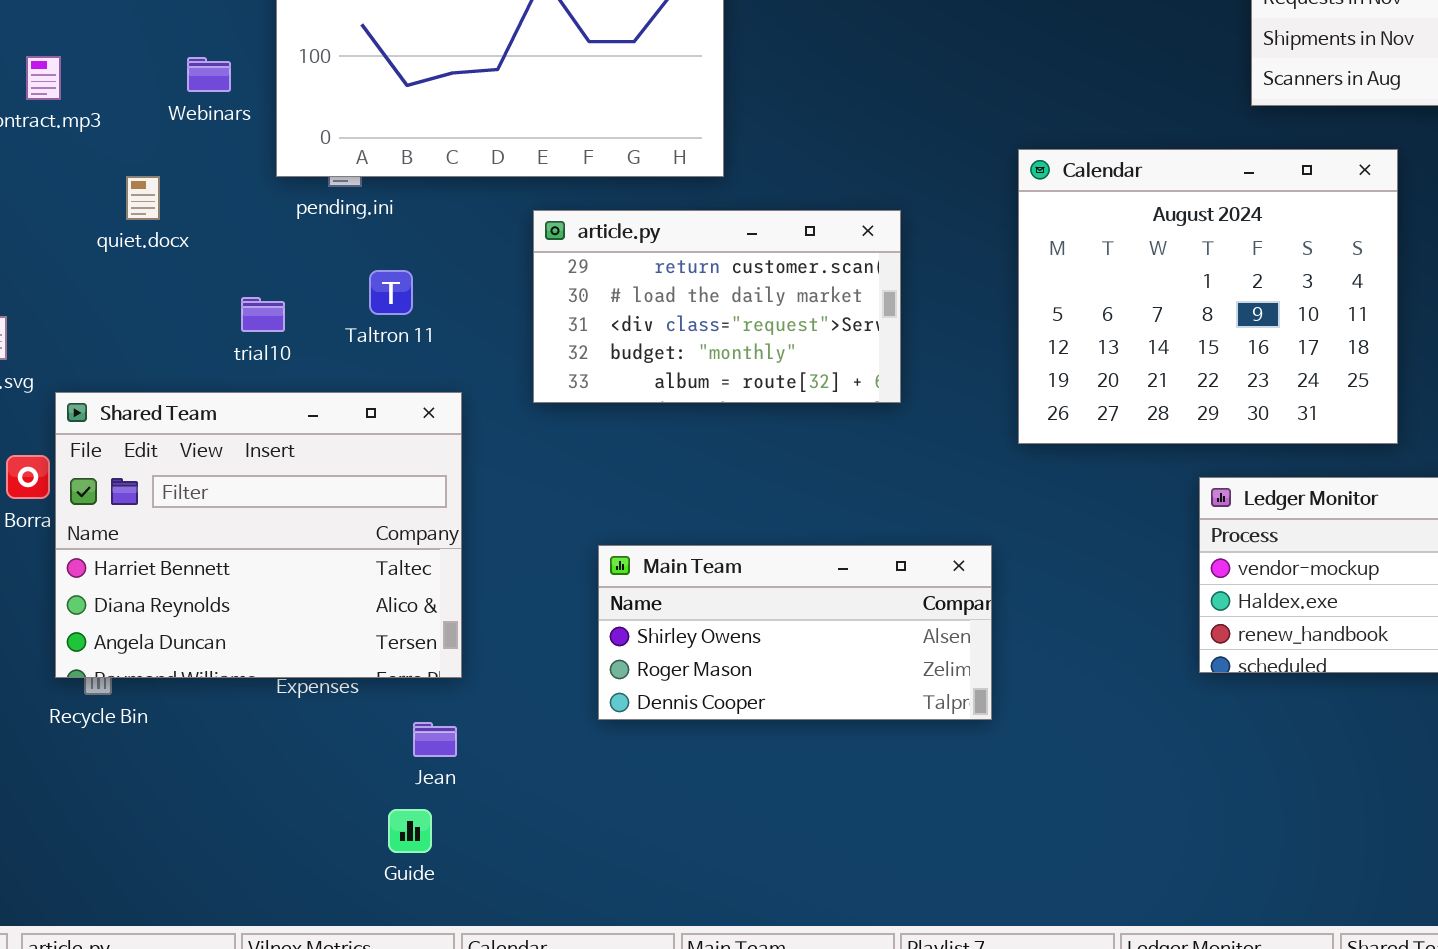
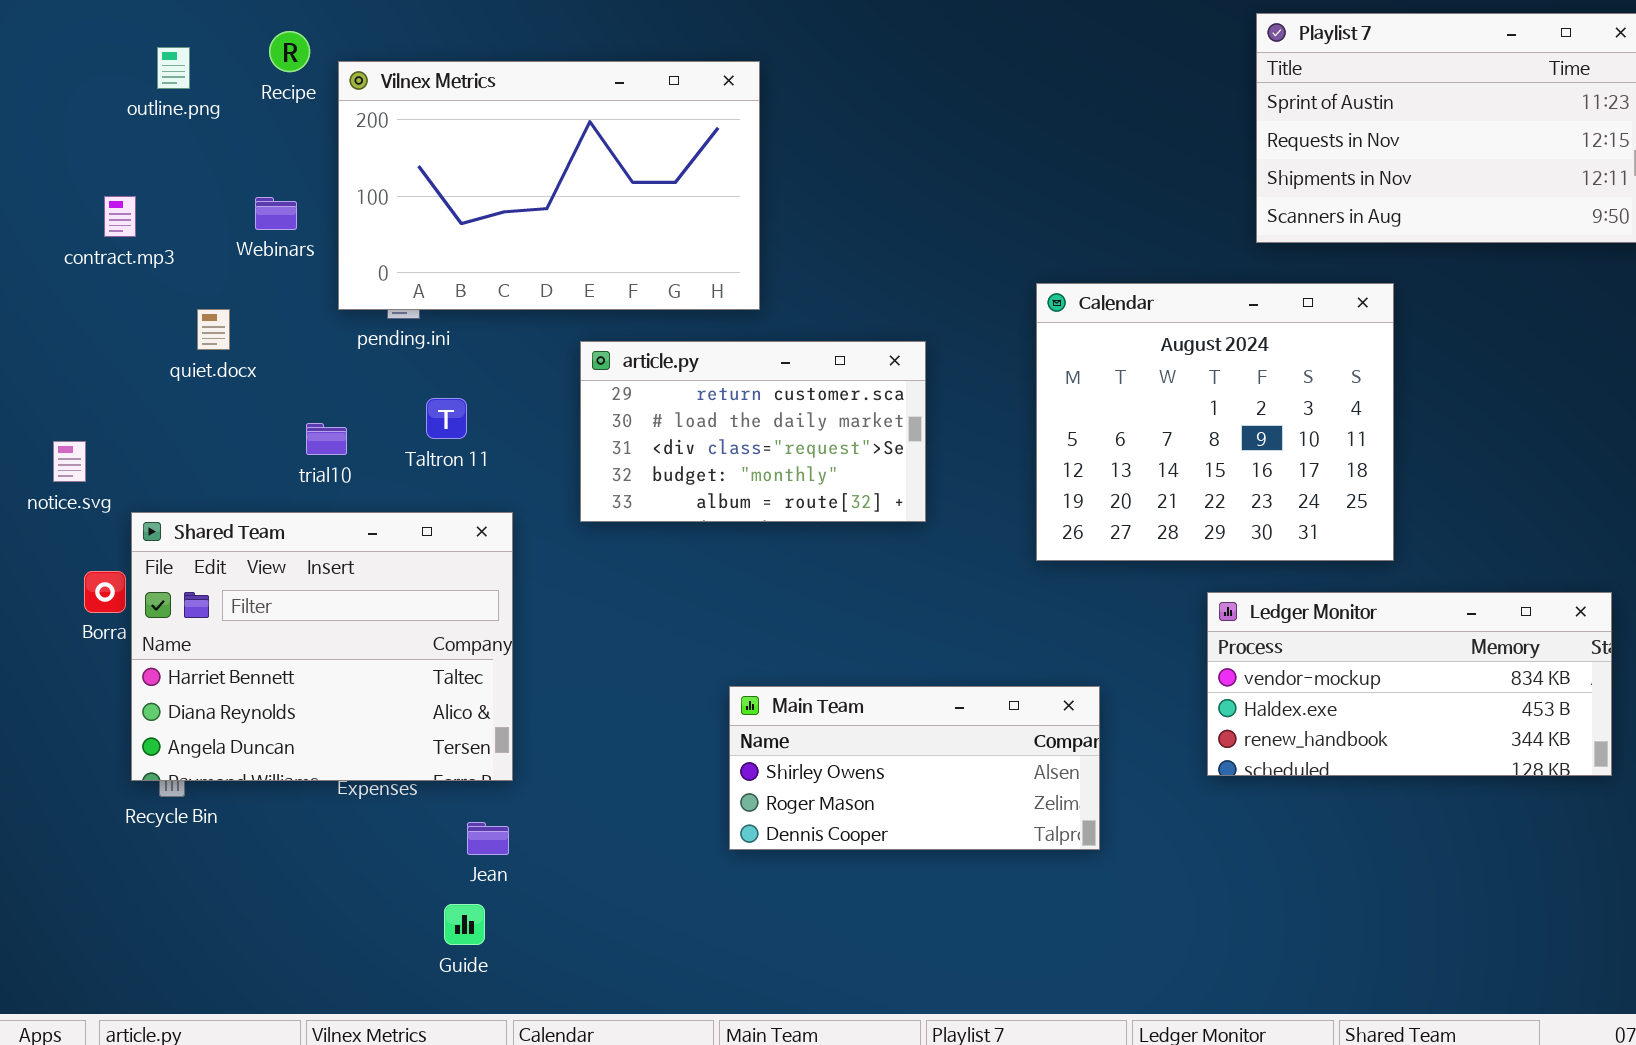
Main Team: [598,545,992,720] -> [729,686,1100,850], moved

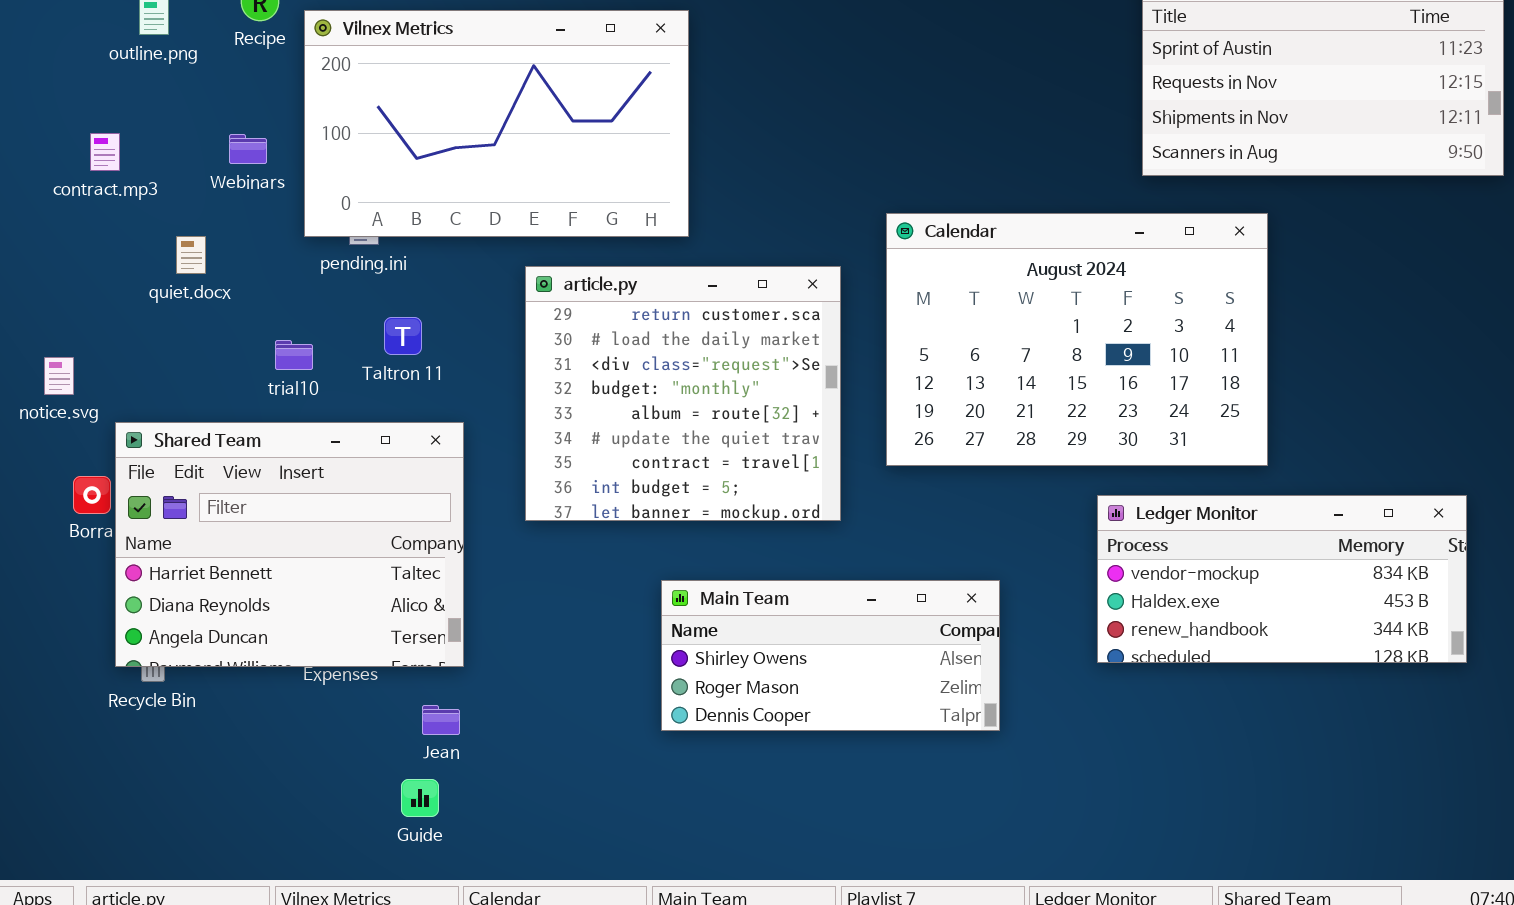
Calendar: [1036,283,1394,561] -> [886,213,1268,466], resized
article.py: [580,341,926,522] -> [525,266,841,521], resized

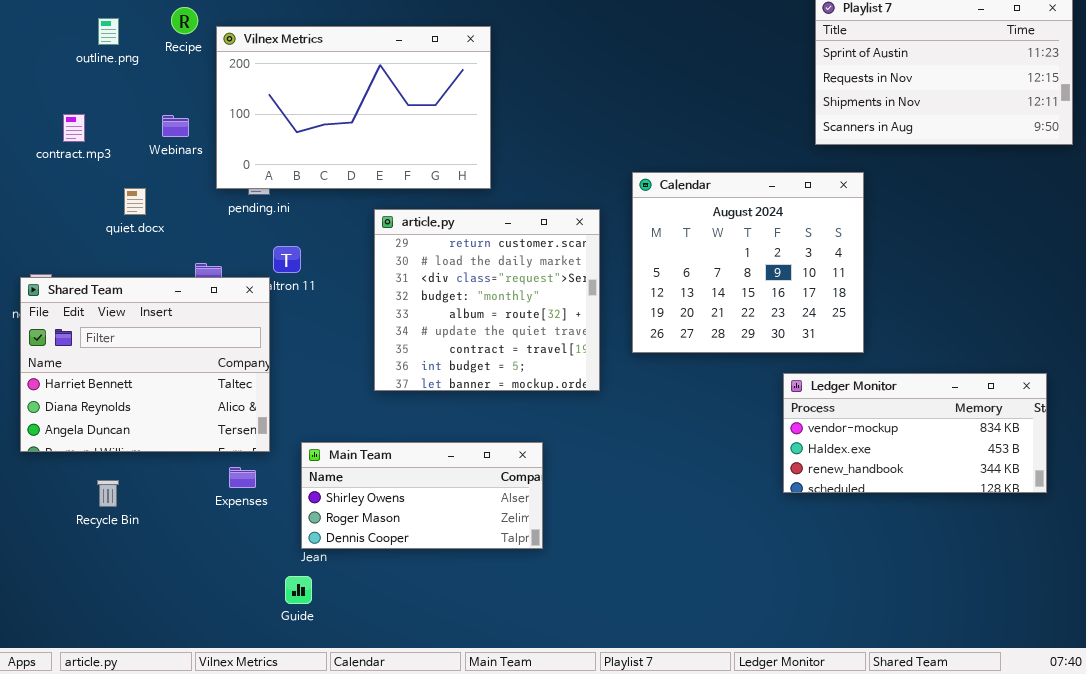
Calendar: [886,213,1268,466] -> [632,172,864,353], resized
Shared Team: [115,422,464,667] -> [20,277,270,452], moved
Main Team: [661,580,1000,731] -> [301,442,543,549], moved

